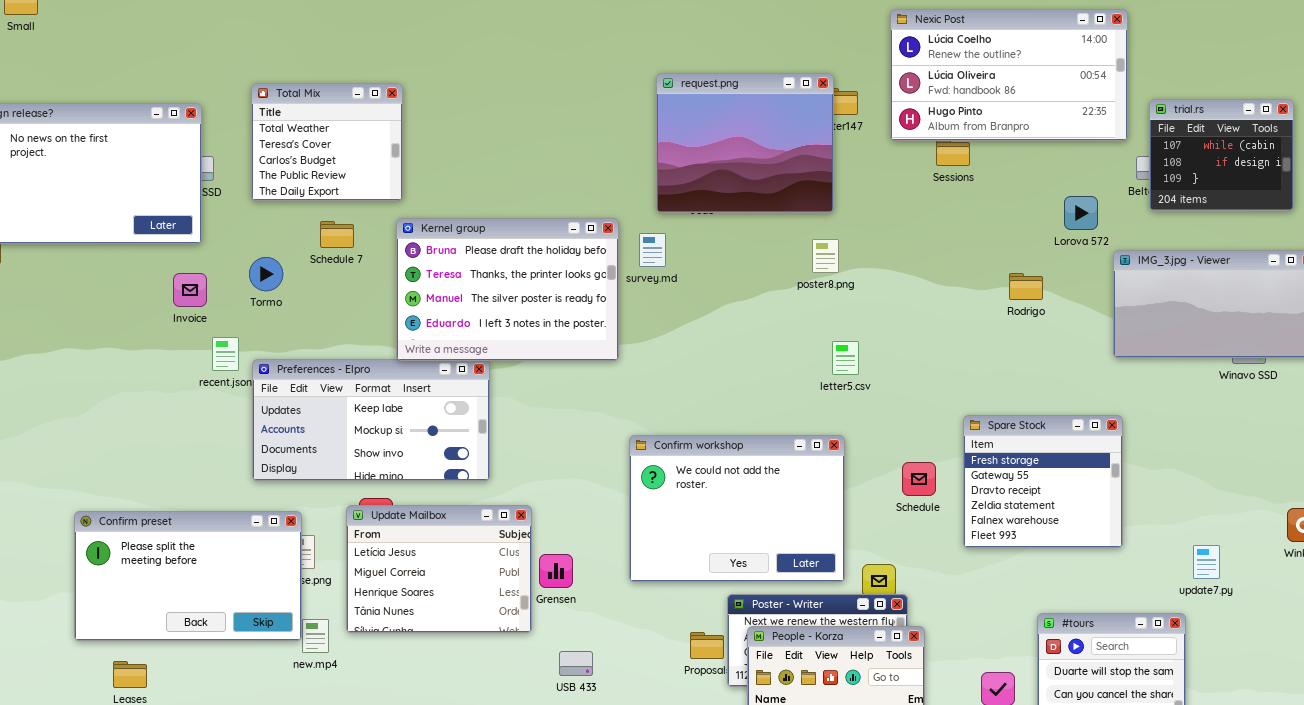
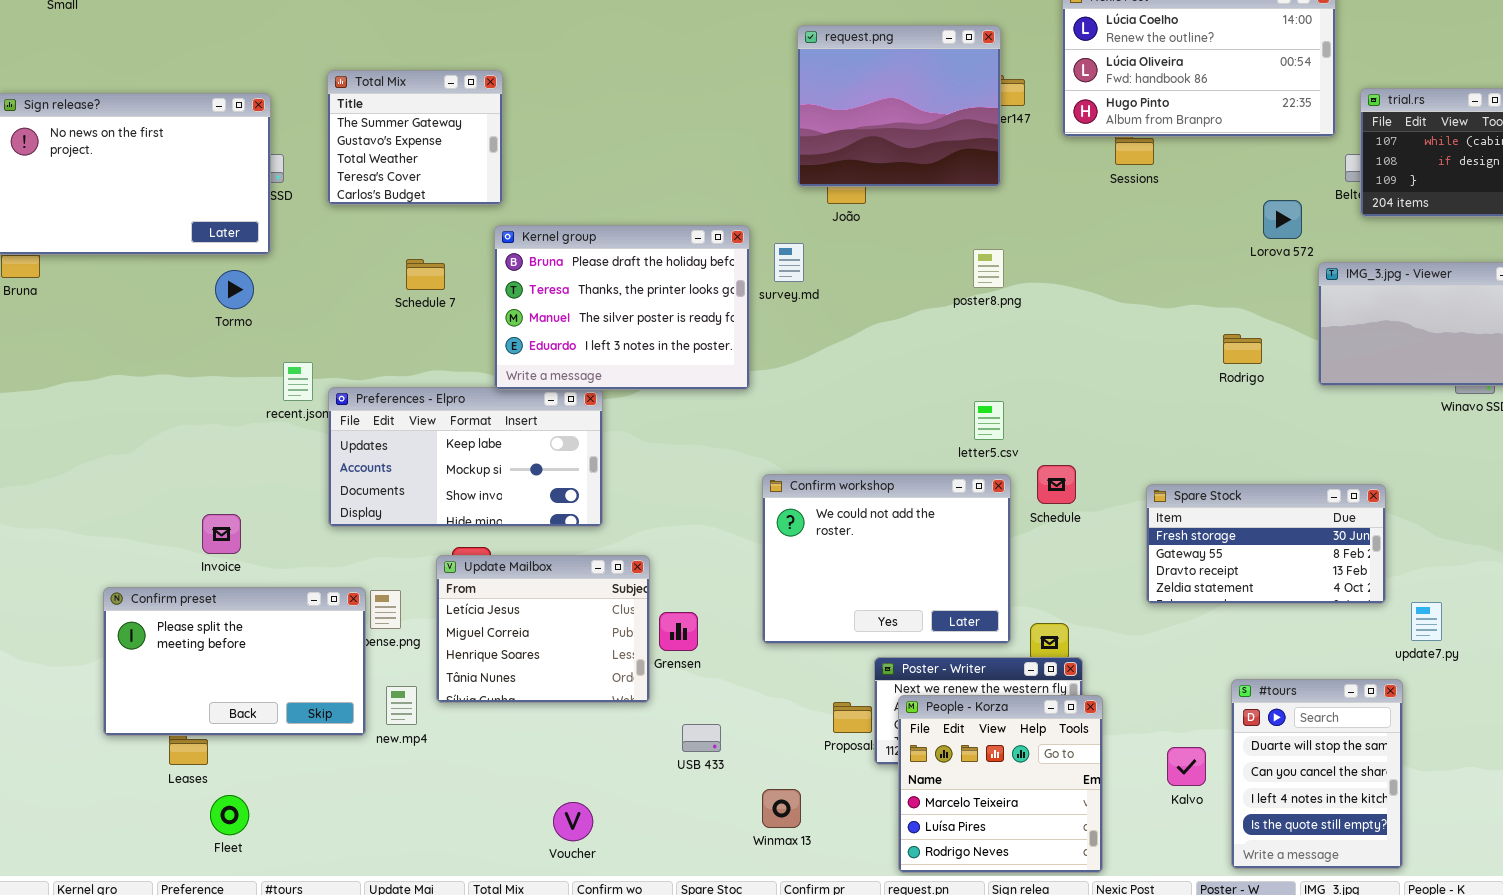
request.png: [656,73,834,213] -> [797,25,1001,187], moved
Total Mix: [251,83,403,201] -> [327,70,503,205], scrolled up 2 rows
Schedule 7: [320,221,354,248] -> [406,259,445,290], moved
Tormo: [249,257,283,291] -> [215,270,254,309], moved
Invoice: [173,273,207,307] -> [202,514,241,554], moved
Rodrigo: [1009,273,1043,300] -> [1223,334,1262,364], moved
letter5.csv: [832,341,859,375] -> [974,401,1004,440], moved
Spare Stock: [963,415,1123,548] -> [1146,484,1386,604], resized
Schedule: [902,462,936,496] -> [1037,465,1076,504], moved
Confirm preset: [74,511,302,641] -> [103,587,366,736], moved

